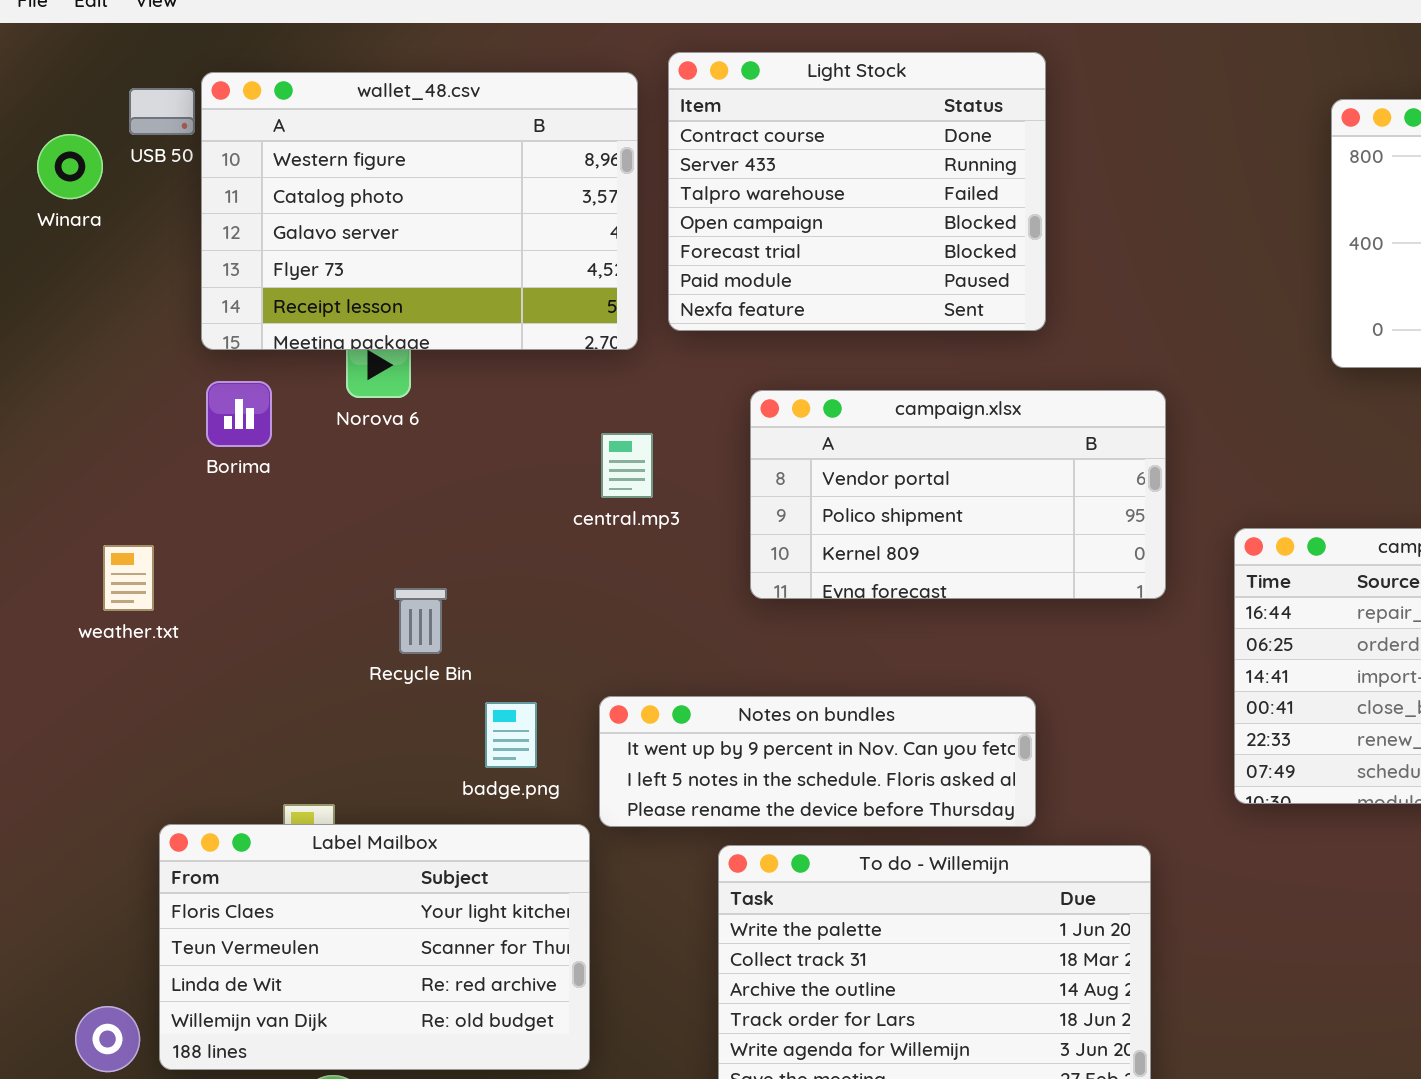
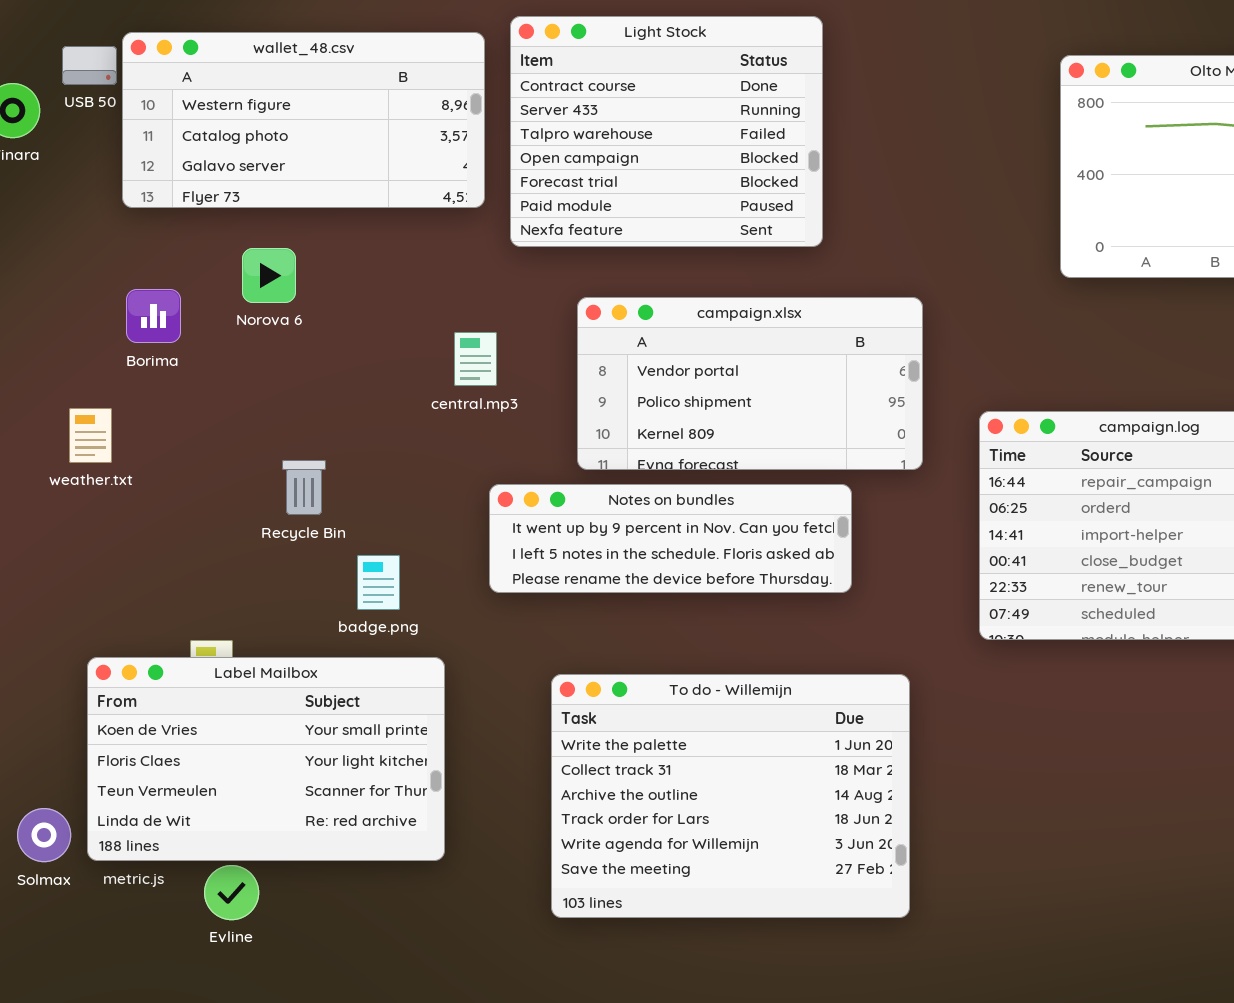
wallet_48.csv: [201,72,638,350] -> [122,32,485,208], resized
weather.txt: [103,545,154,611] -> [69,408,112,463], moved
Notes on bundles: [599,696,1036,827] -> [489,484,852,593], moved
Label Mailbox: [159,824,590,1070] -> [87,657,445,861], scrolled up 1 row

